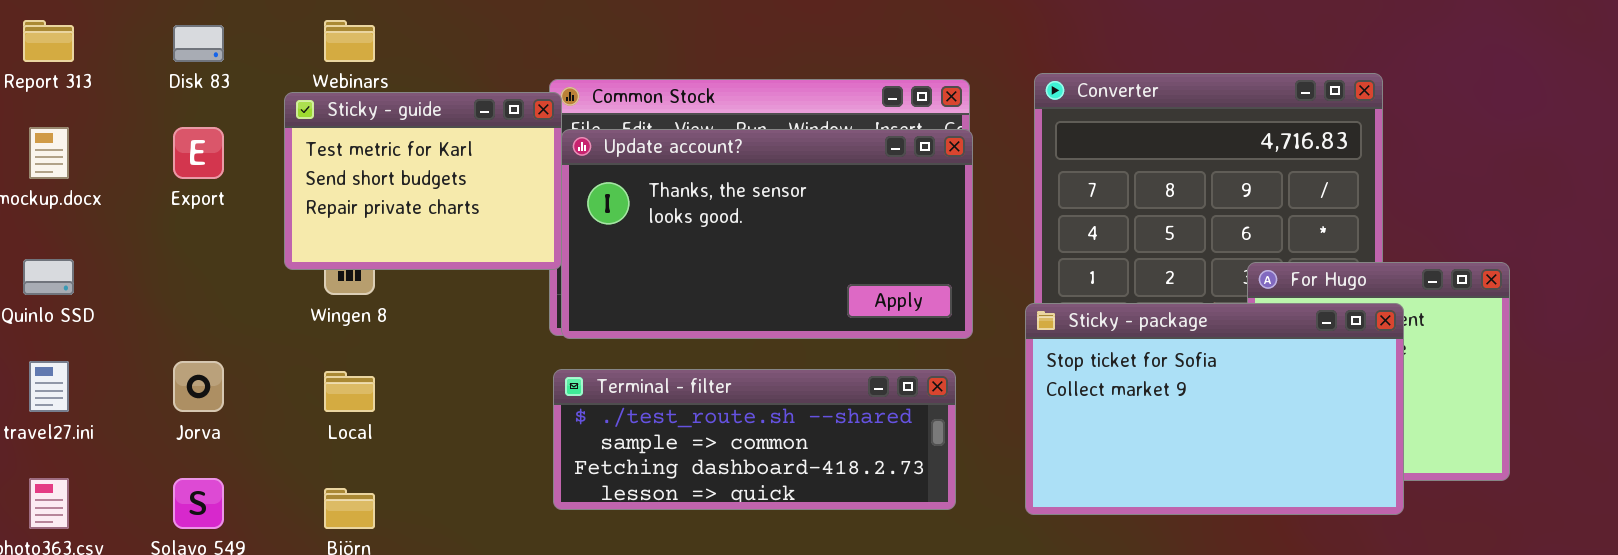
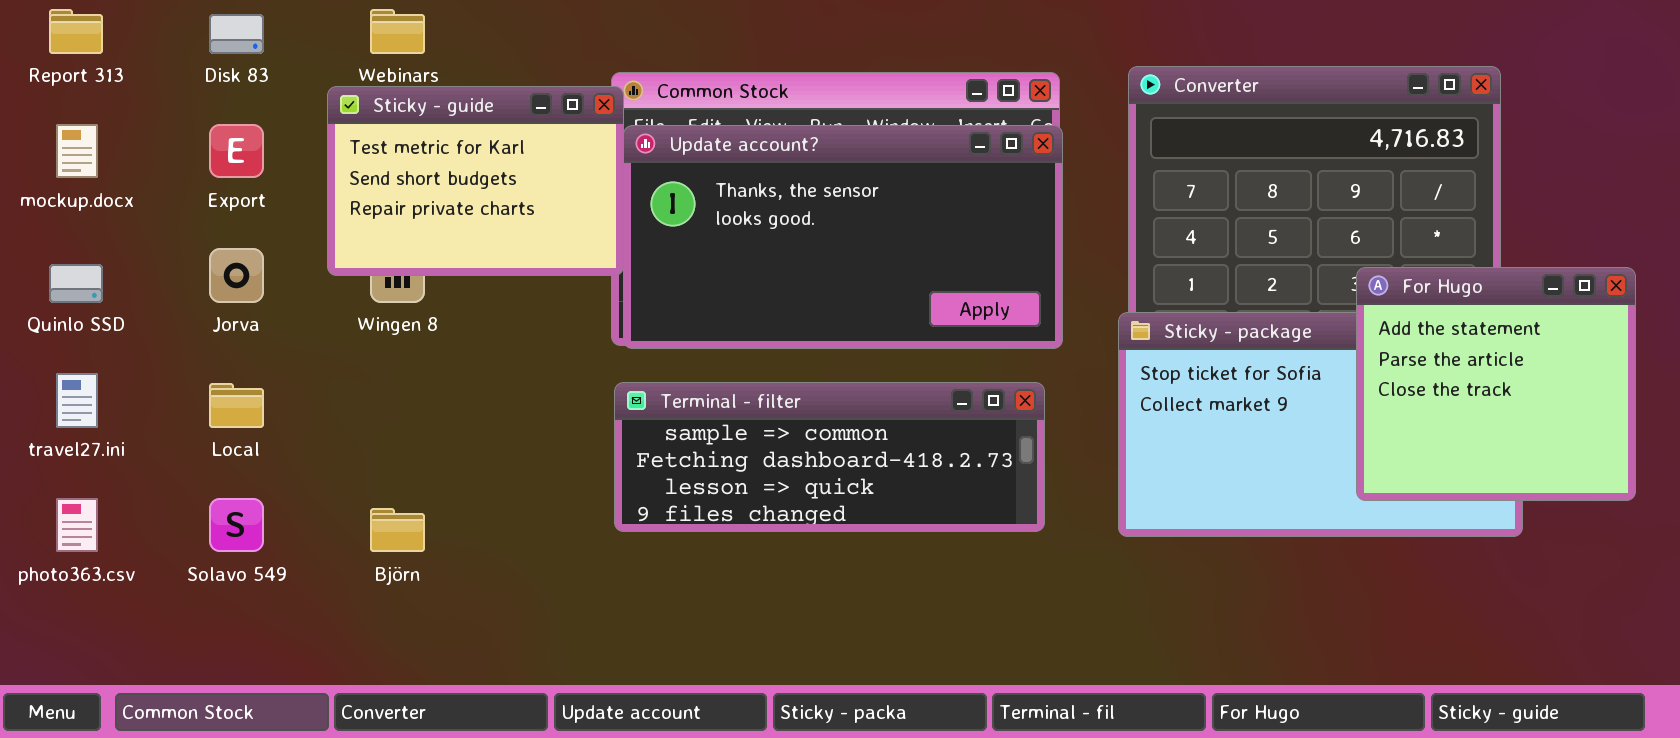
For Hugo: [1247,262,1510,481] -> [1356,267,1636,501], raised
Jorva: [173,361,224,412] -> [209,248,264,303], moved
Terminal - filter: [553,369,956,510] -> [614,382,1045,532], scrolled down 1 row
Local: [324,371,375,412] -> [209,383,264,428], moved

